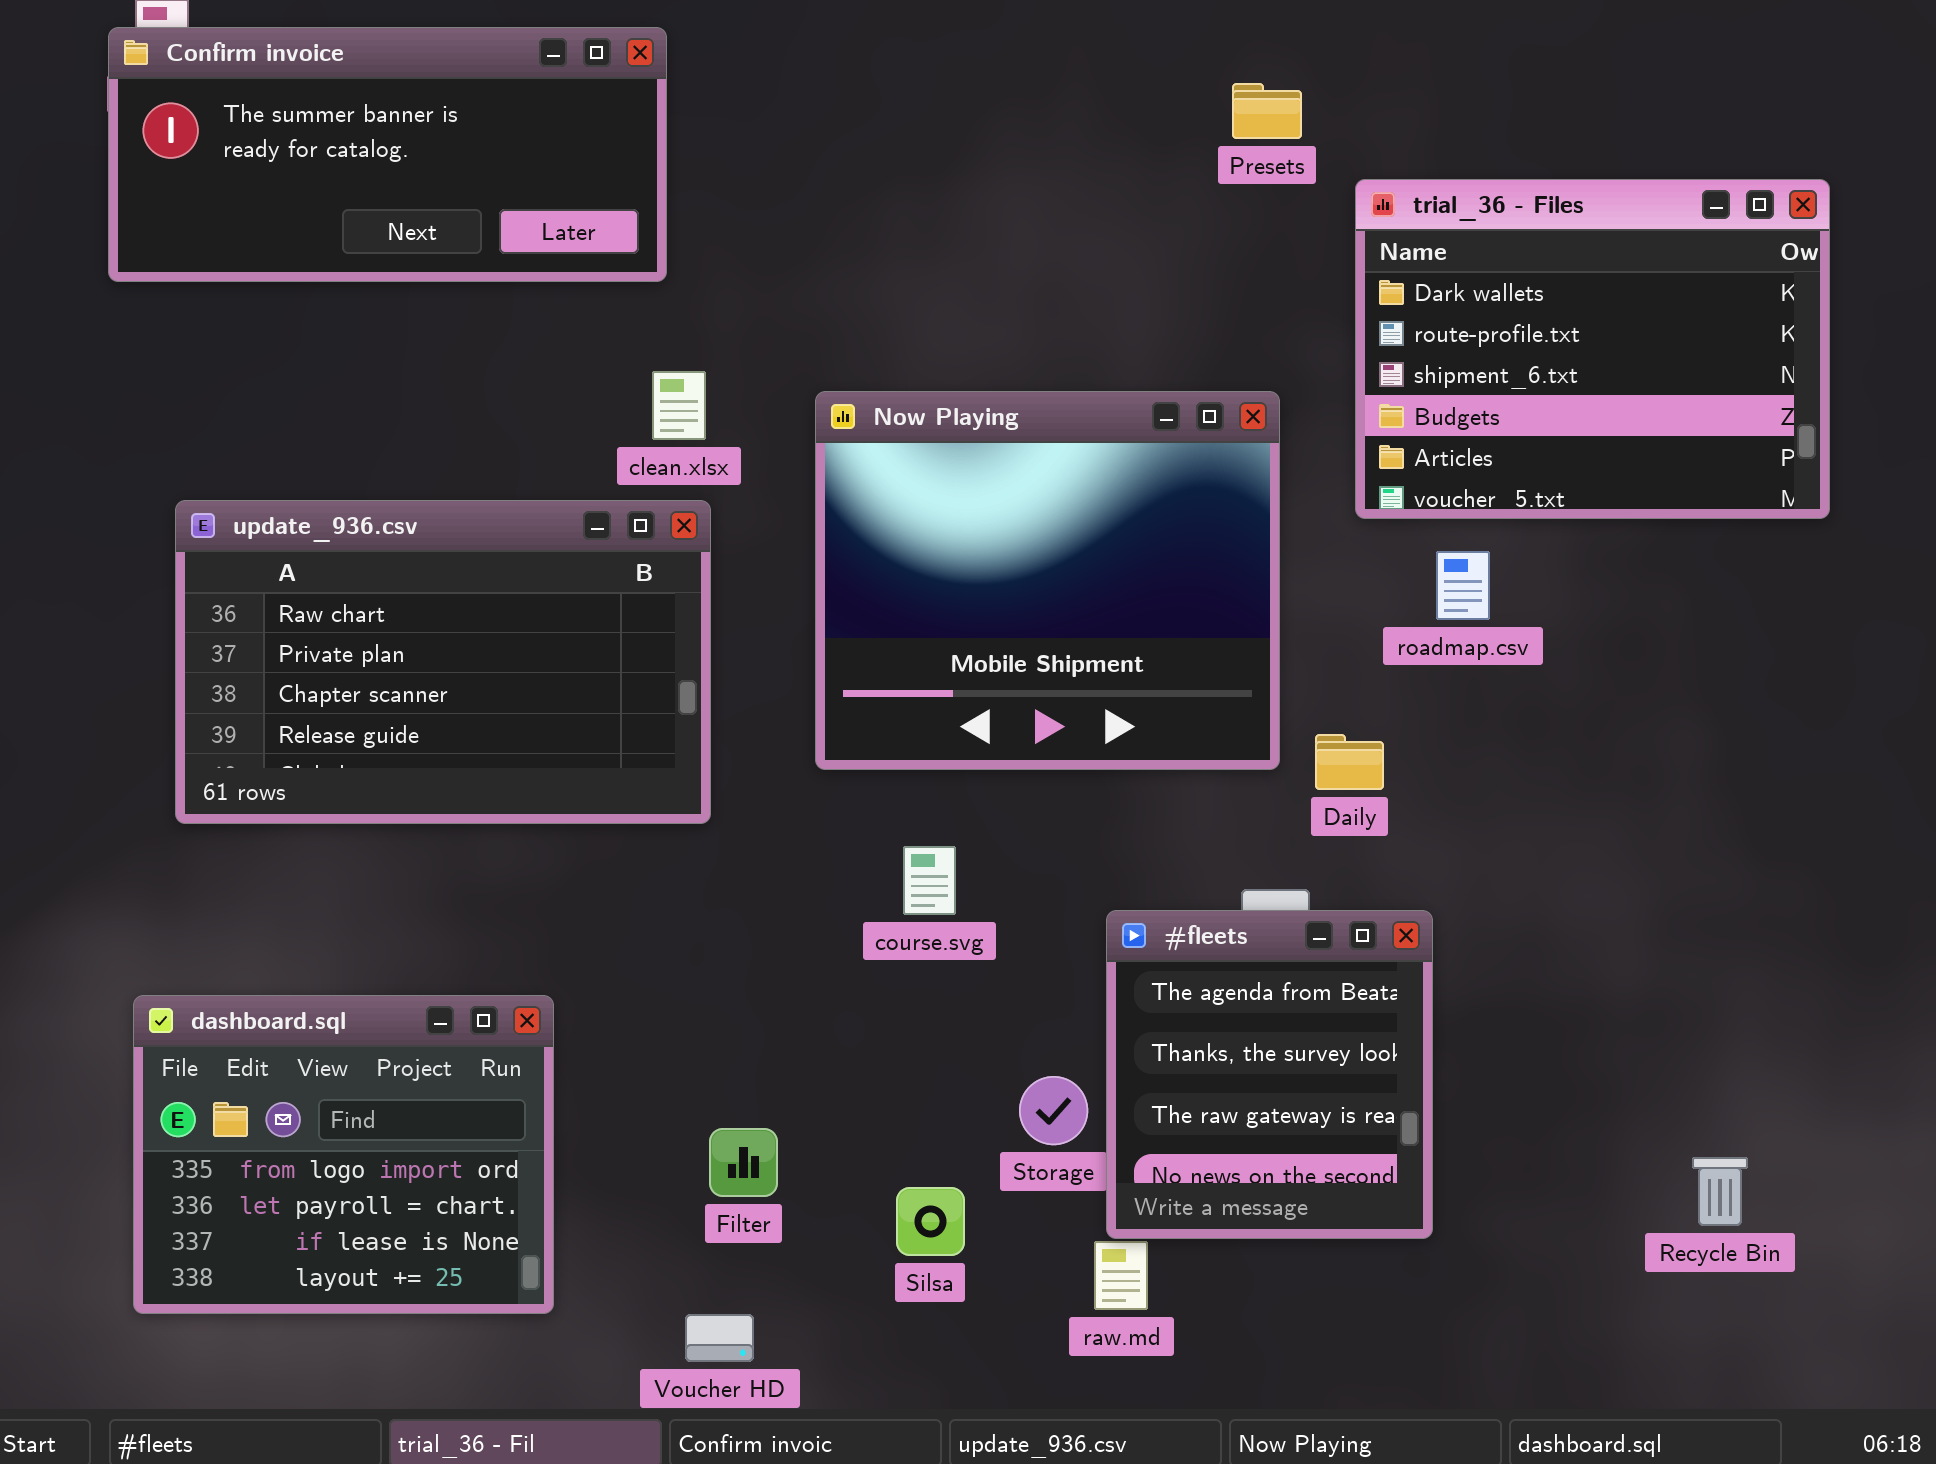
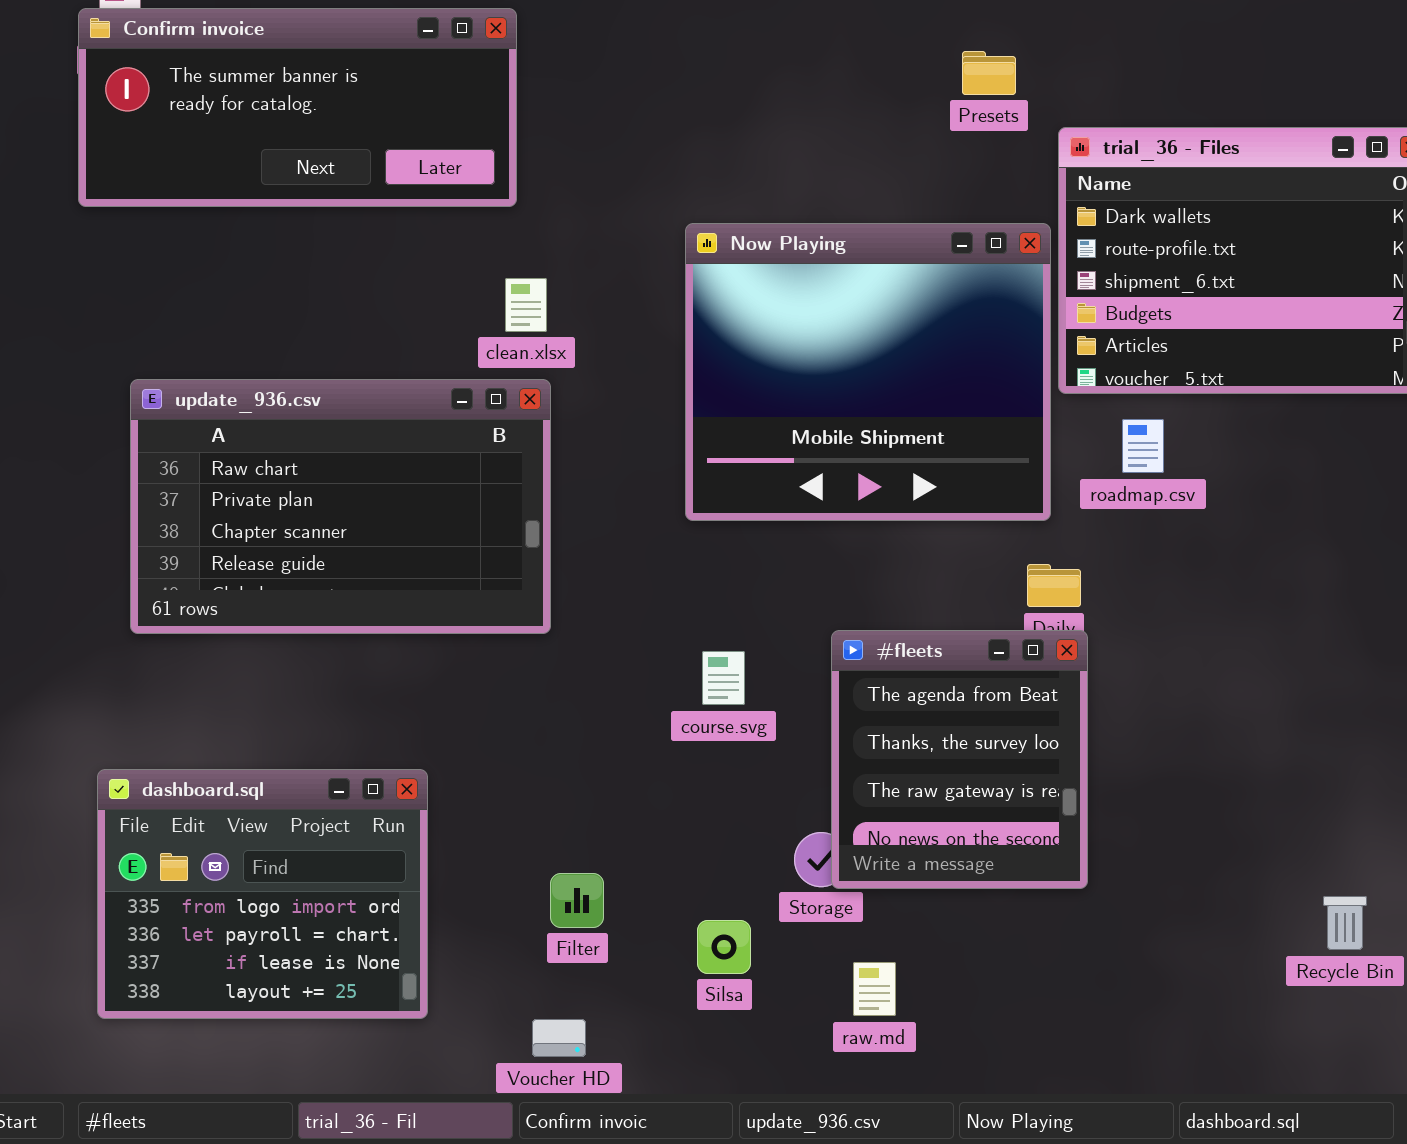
Now Playing: [815,391,1280,770] -> [685,223,1051,521], moved
#fleets: [1106,910,1433,1239] -> [831,630,1088,889], moved

